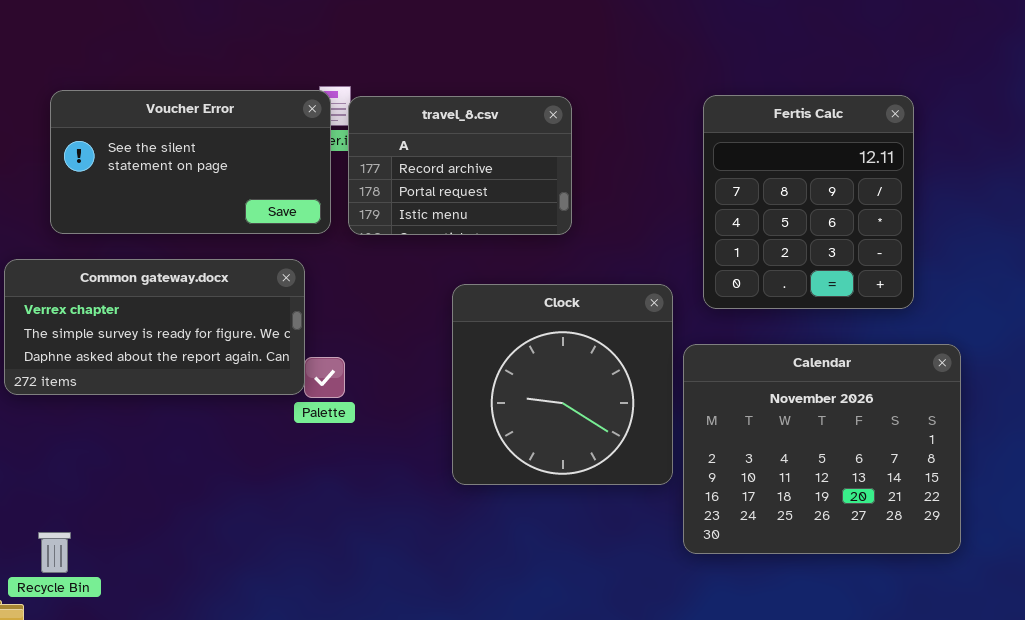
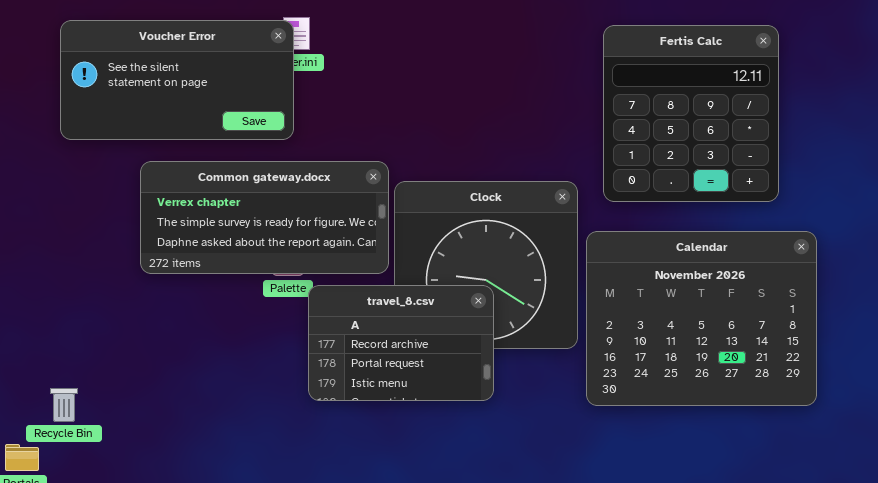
travel_8.csv: [348,96,572,235] -> [308,285,494,401], moved
Common gateway.docx: [4,259,305,395] -> [140,161,389,274], moved

